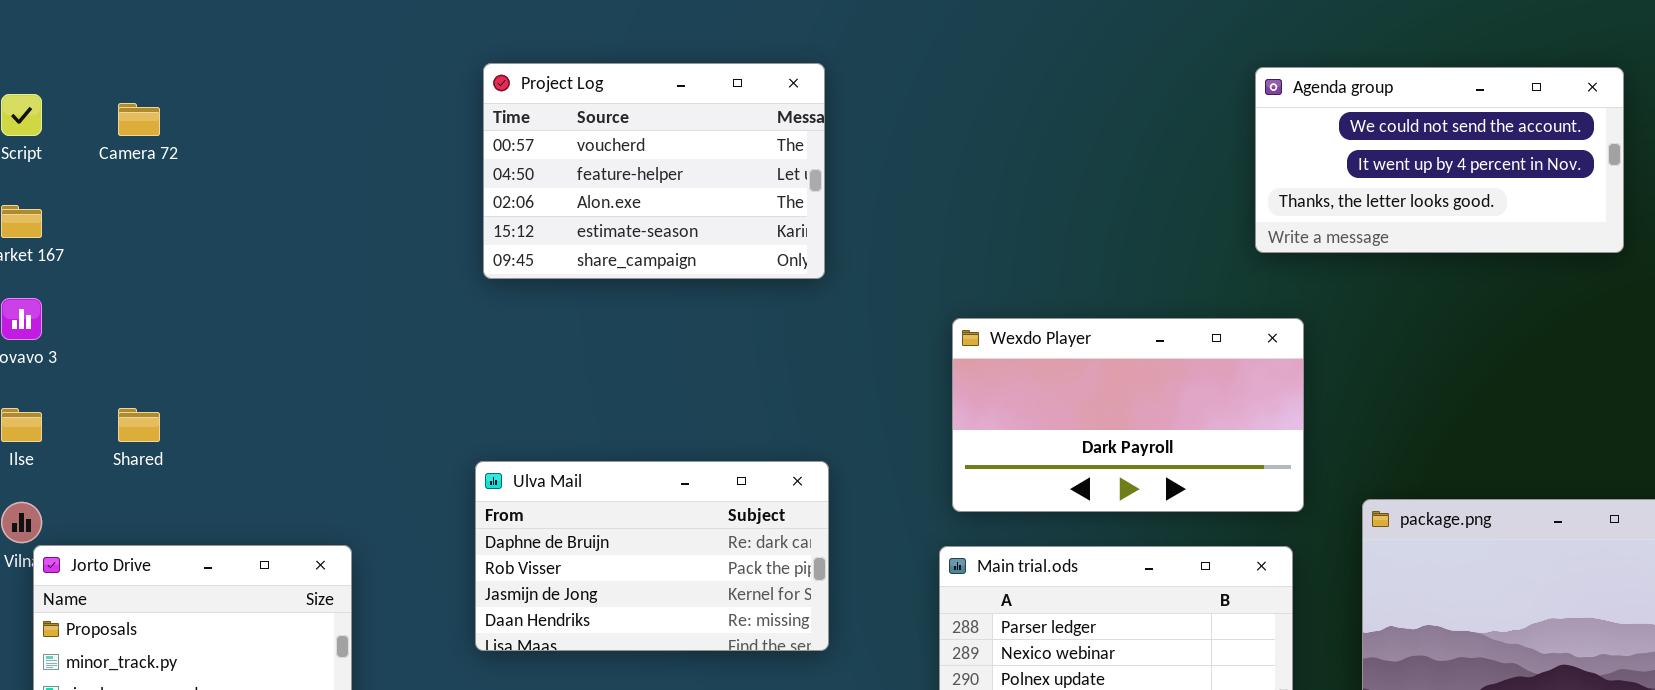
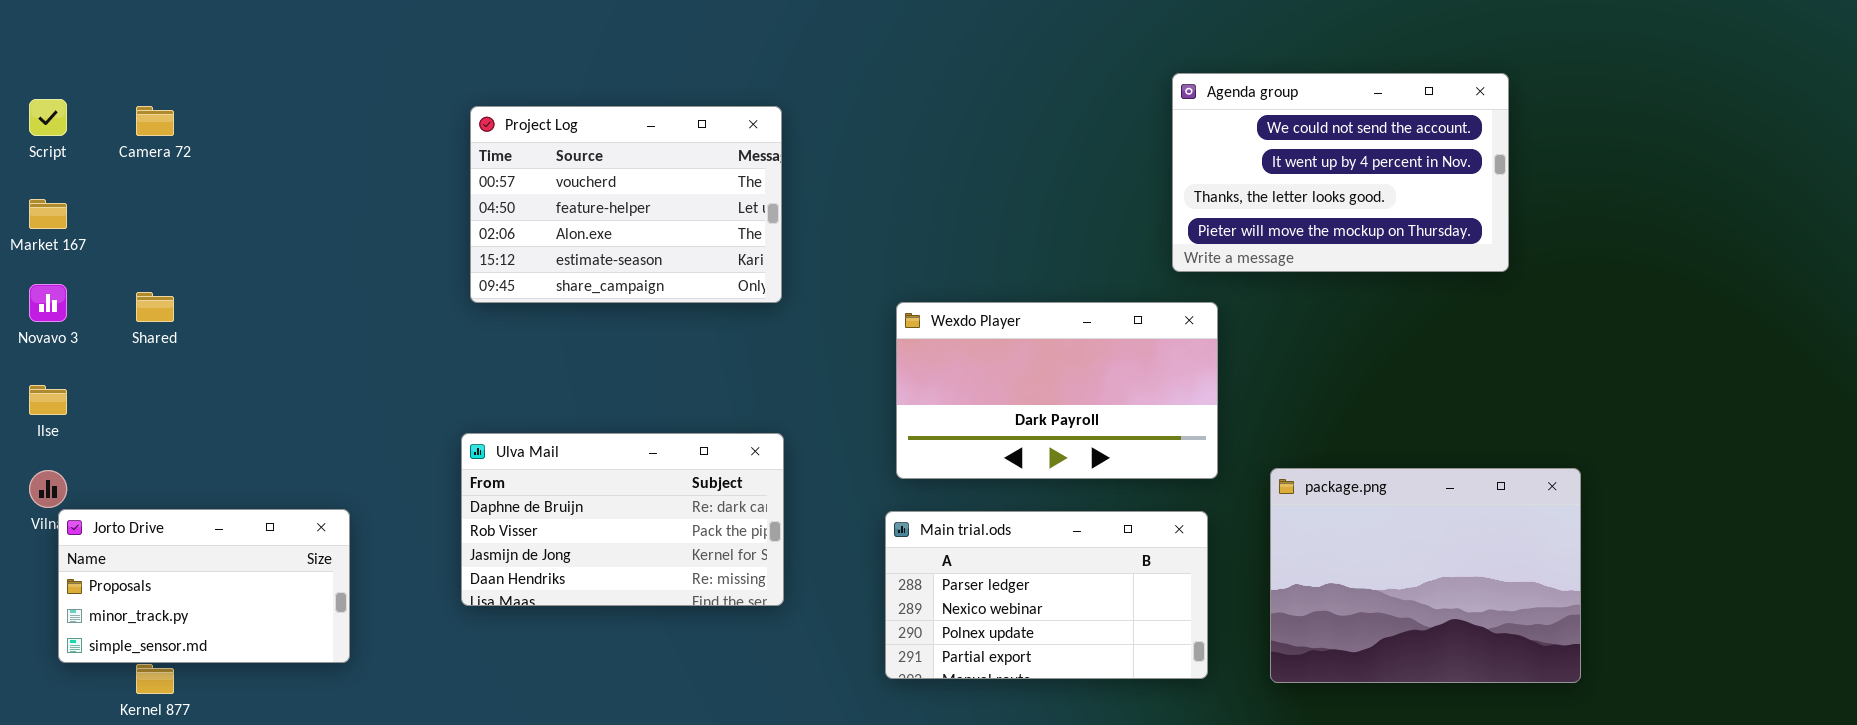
Project Log: [483,63,825,279] -> [470,106,782,303], moved
Agenda group: [1255,67,1624,253] -> [1172,73,1509,272], resized
Shared: [118,408,160,442] -> [136,292,174,322], moved

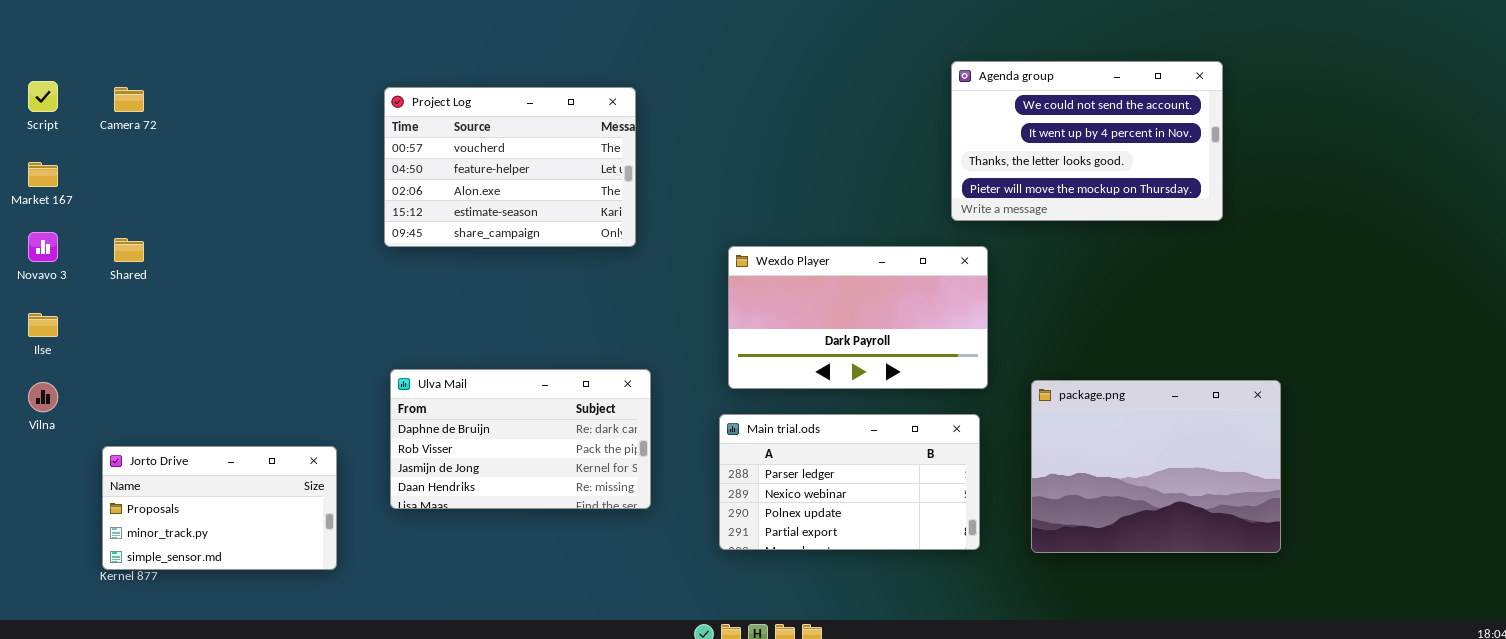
Ulva Mail: [461,433,784,606] -> [390,369,651,509], moved
Jorto Drive: [58,509,350,663] -> [102,446,337,570], moved

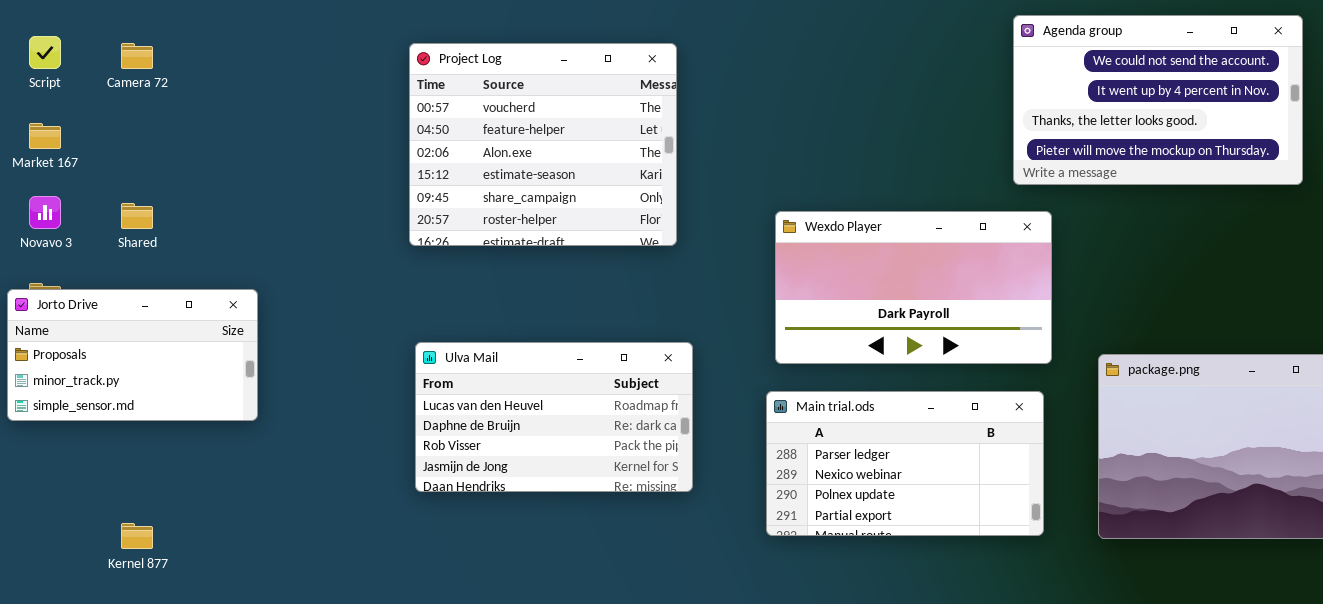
Project Log: [384,87,636,247] -> [409,43,677,246], resized
Ulva Mail: [390,369,651,509] -> [415,342,693,492], scrolled up 1 row
Jorto Drive: [102,446,337,570] -> [7,289,258,421], moved

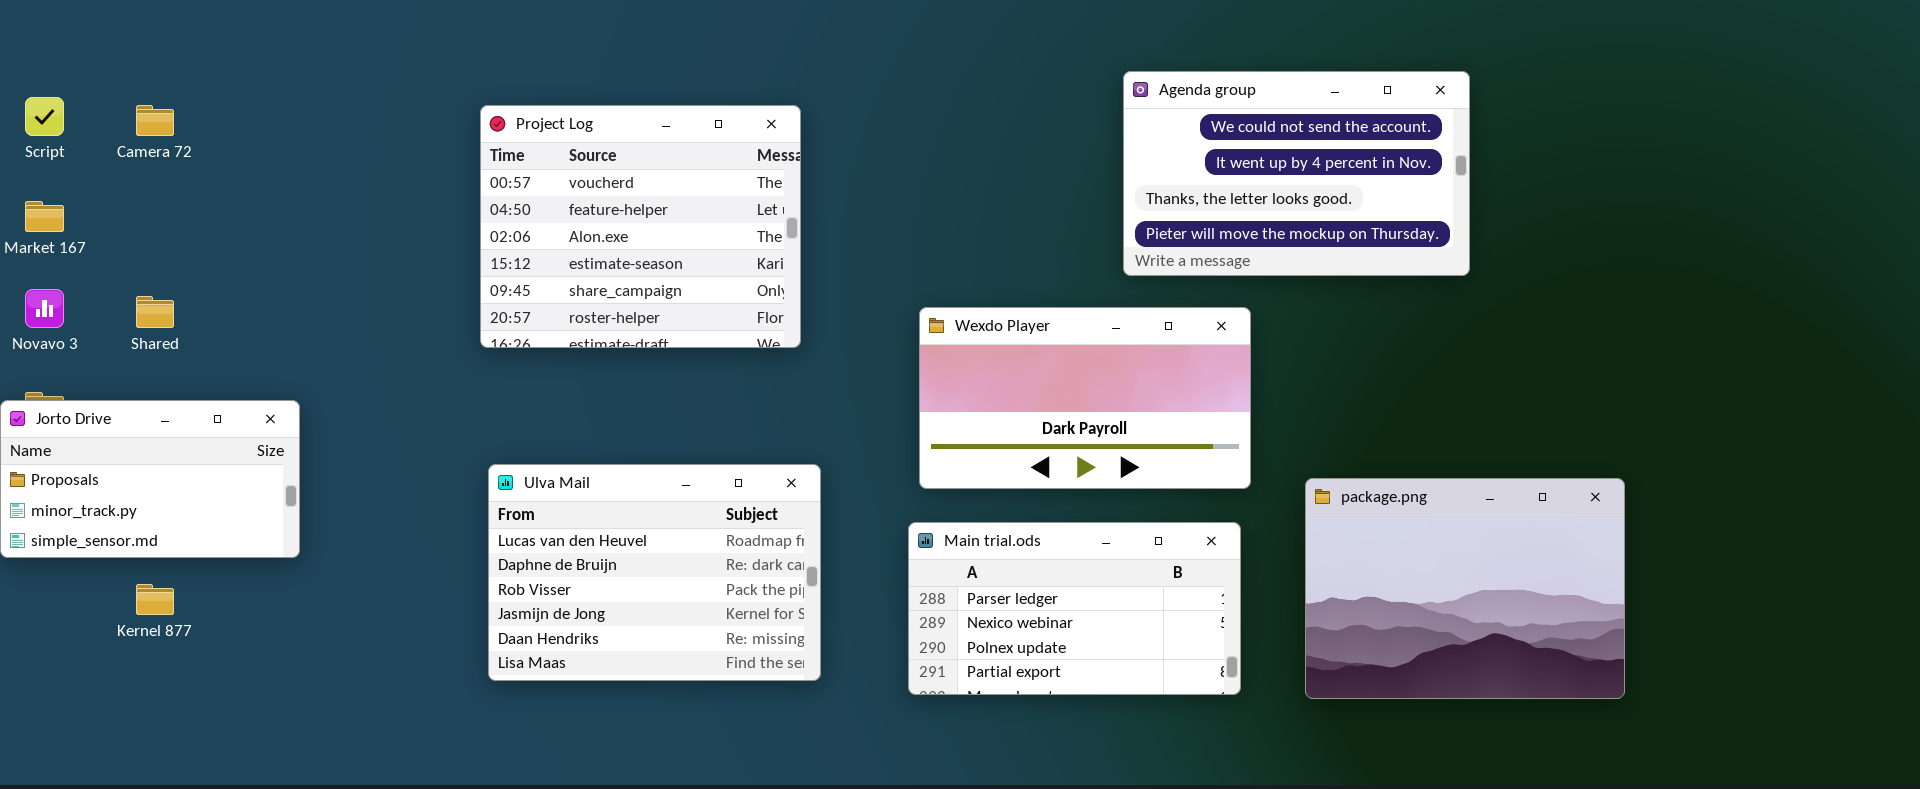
Agenda group: [1013,15,1303,185] -> [1123,71,1470,276], moved
Ulva Mail: [415,342,693,492] -> [488,464,821,681], resized
Kernel 877: [121,523,153,549] -> [136,584,174,615], moved

